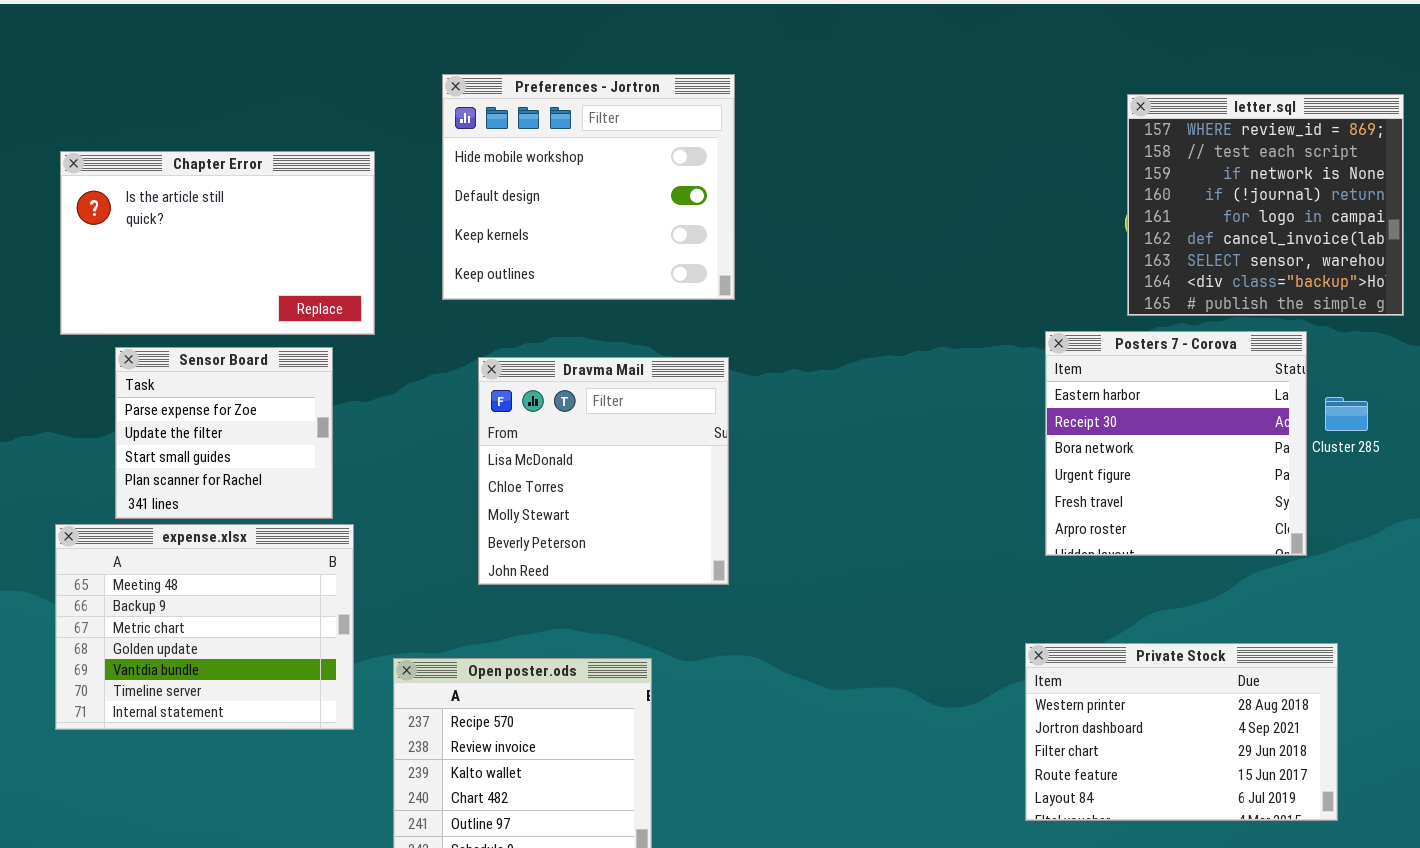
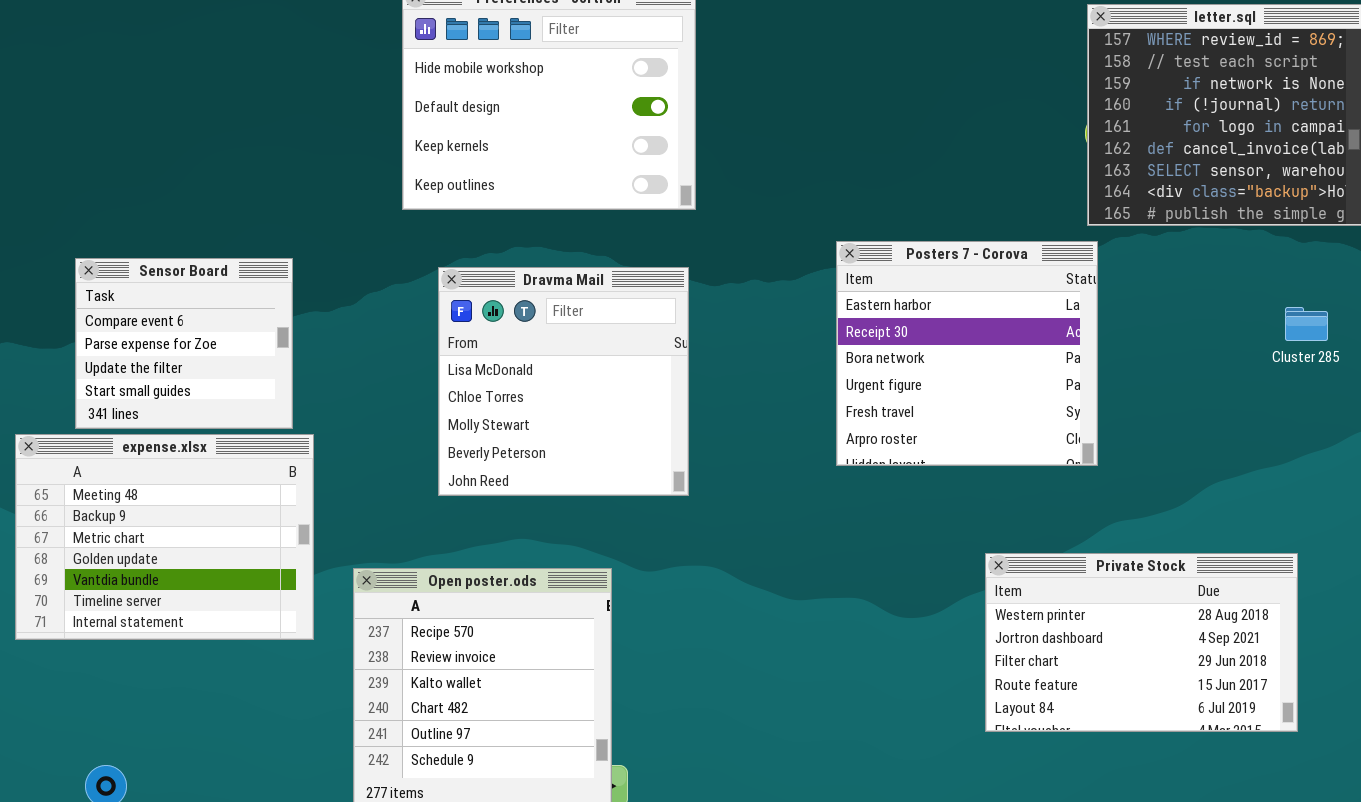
Chapter Error: [60,151,375,335] -> none, closed
Posters 7 - Corova: [1045,331,1307,556] -> [836,241,1098,466], moved
Sensor Board: [115,347,333,519] -> [75,258,293,429], scrolled up 1 row

